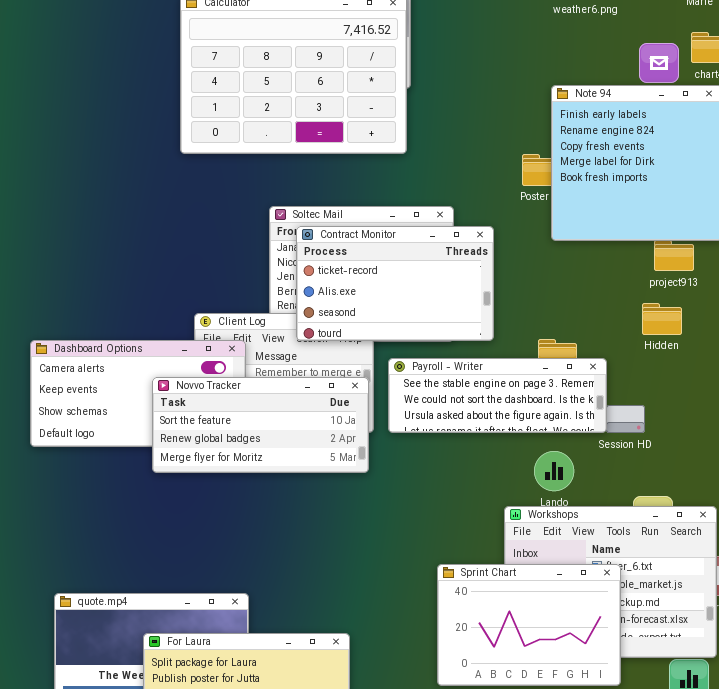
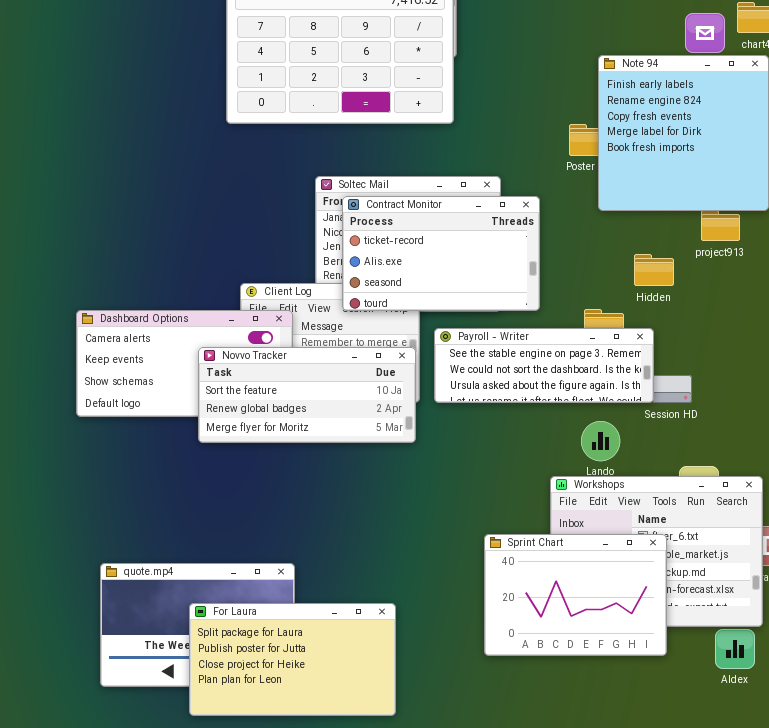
Hidden: [642,303,682,335] -> [634,254,674,286], moved

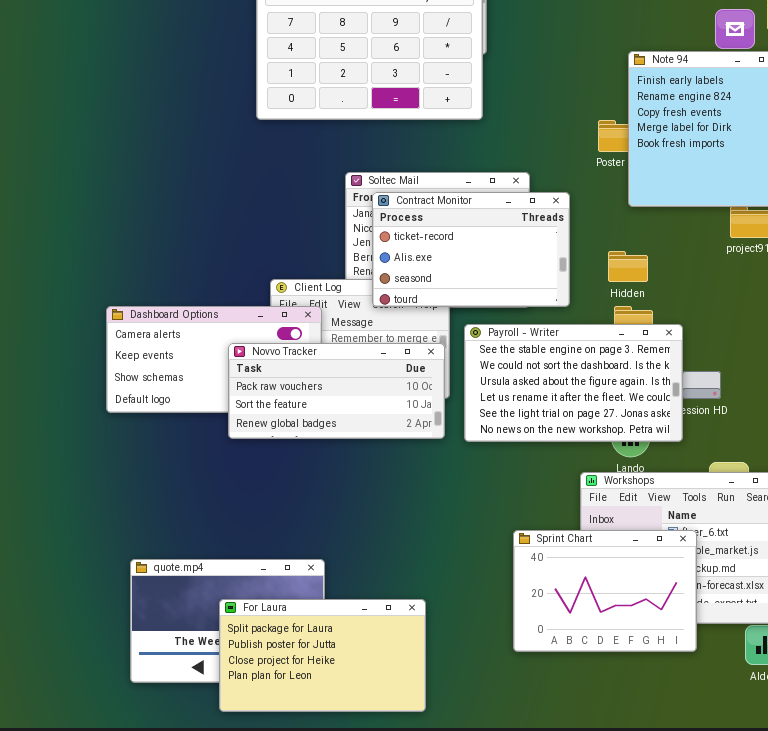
Hidden: [634,254,674,286] -> [608,251,648,282], moved
Payroll - Writer: [434,328,654,403] -> [464,324,683,442], resized
Novvo Tracker: [198,347,416,443] -> [228,343,445,439], scrolled up 1 row

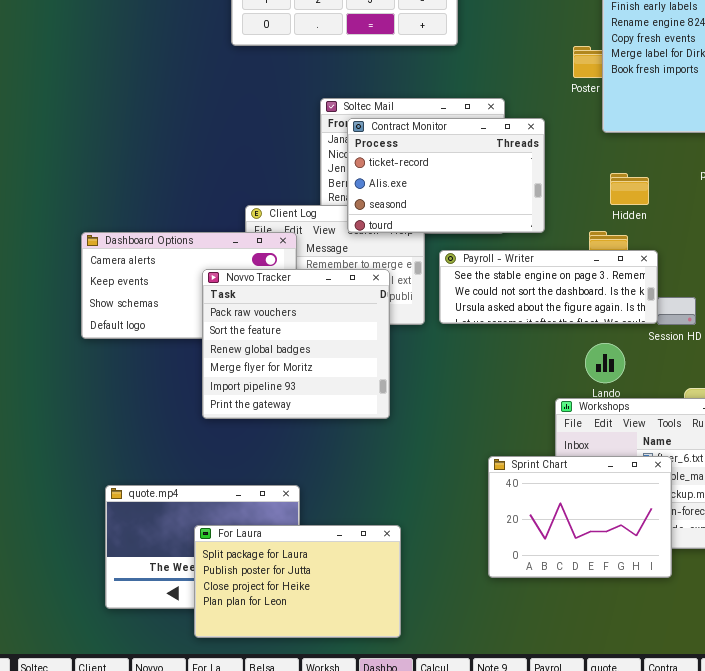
Hidden: [608,251,648,282] -> [610,173,649,205], moved
Payroll - Writer: [464,324,683,442] -> [439,250,658,324], resized
Novvo Tracker: [228,343,445,439] -> [202,269,390,419], resized

